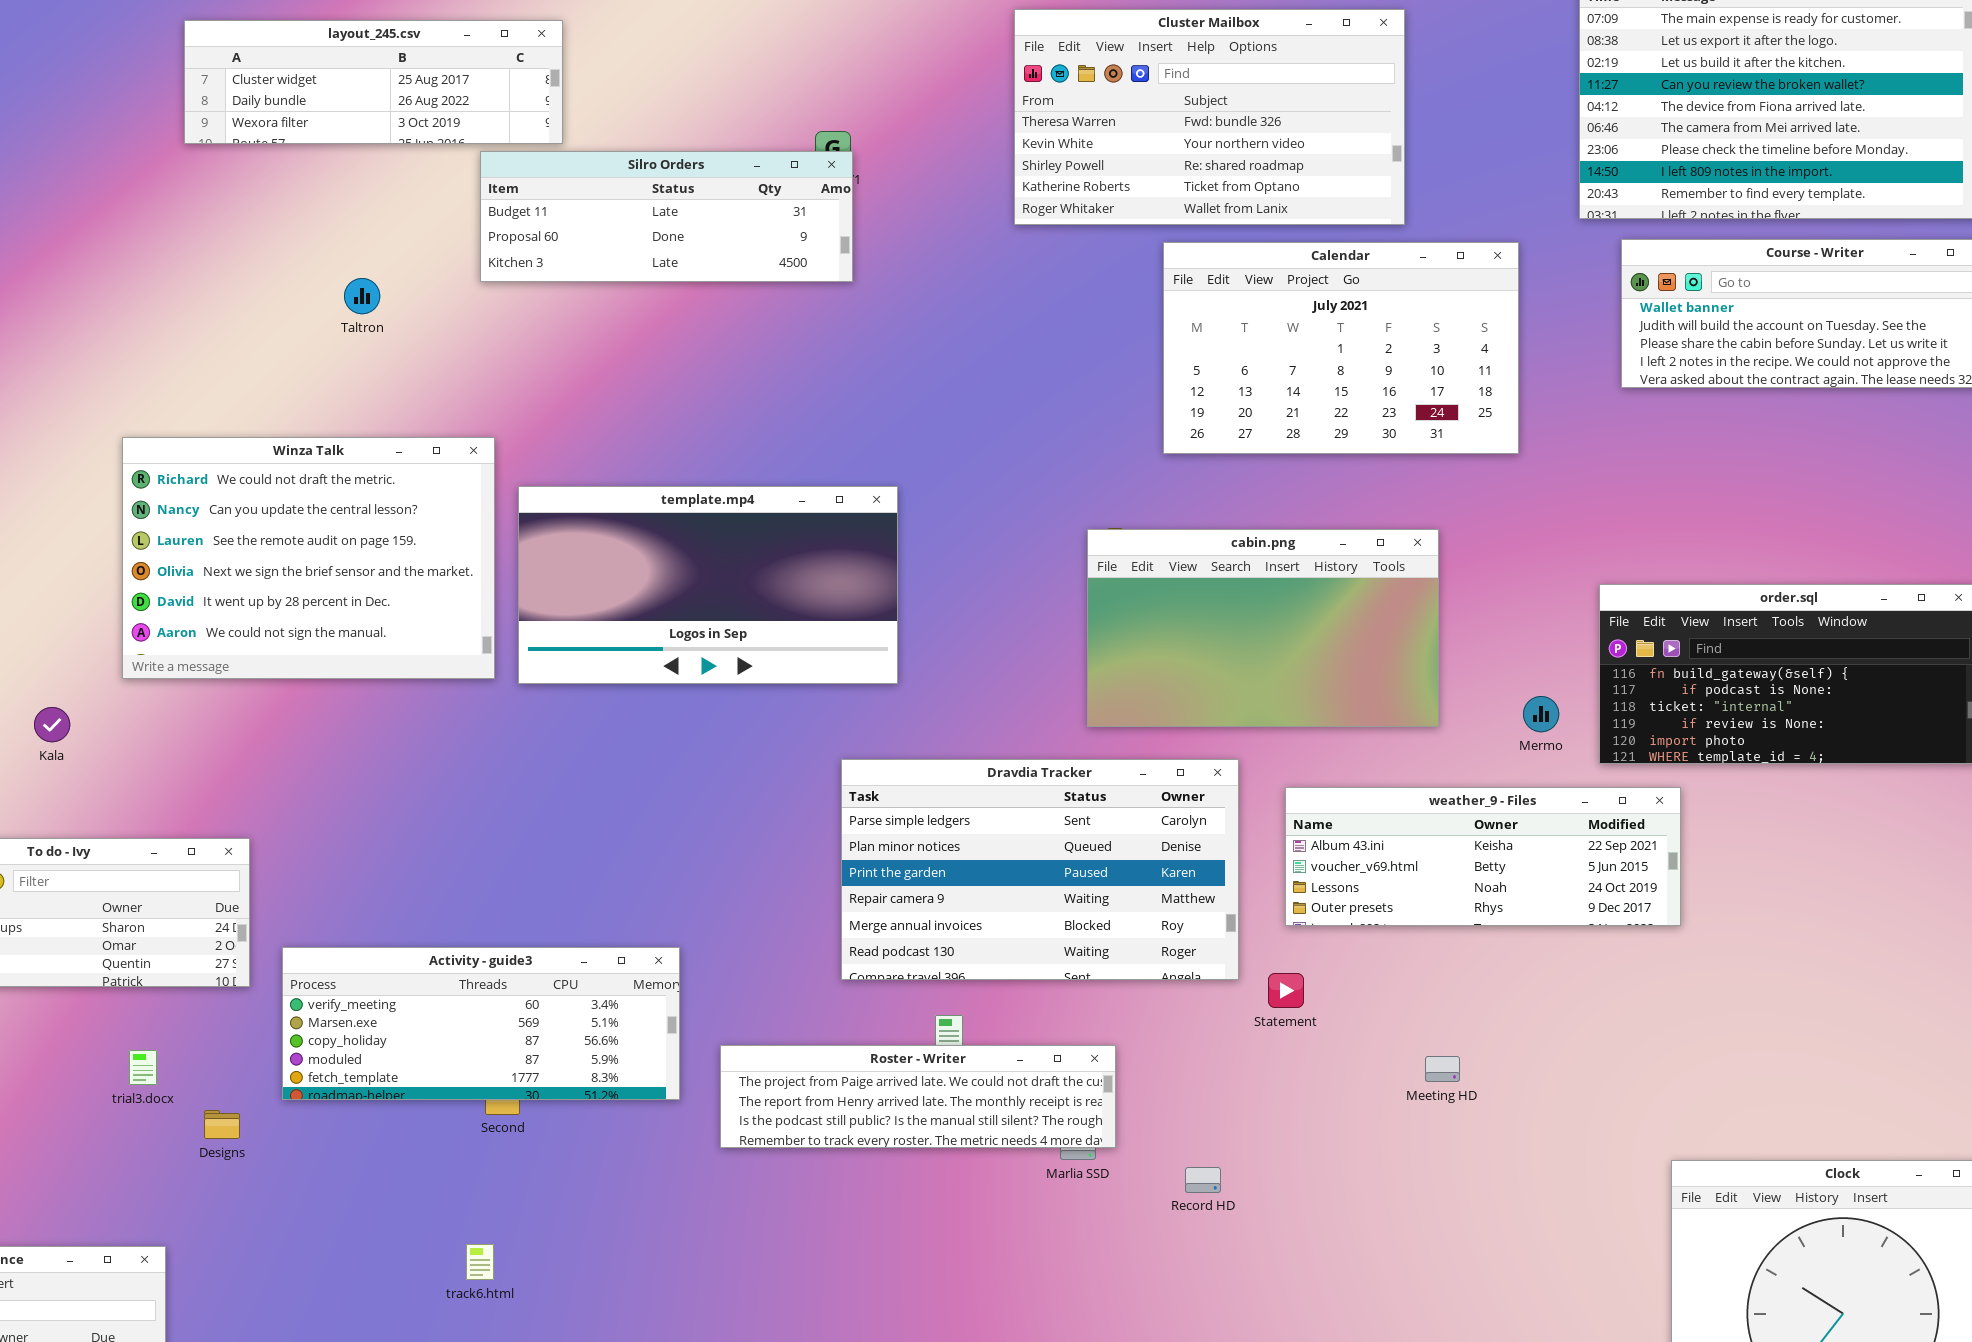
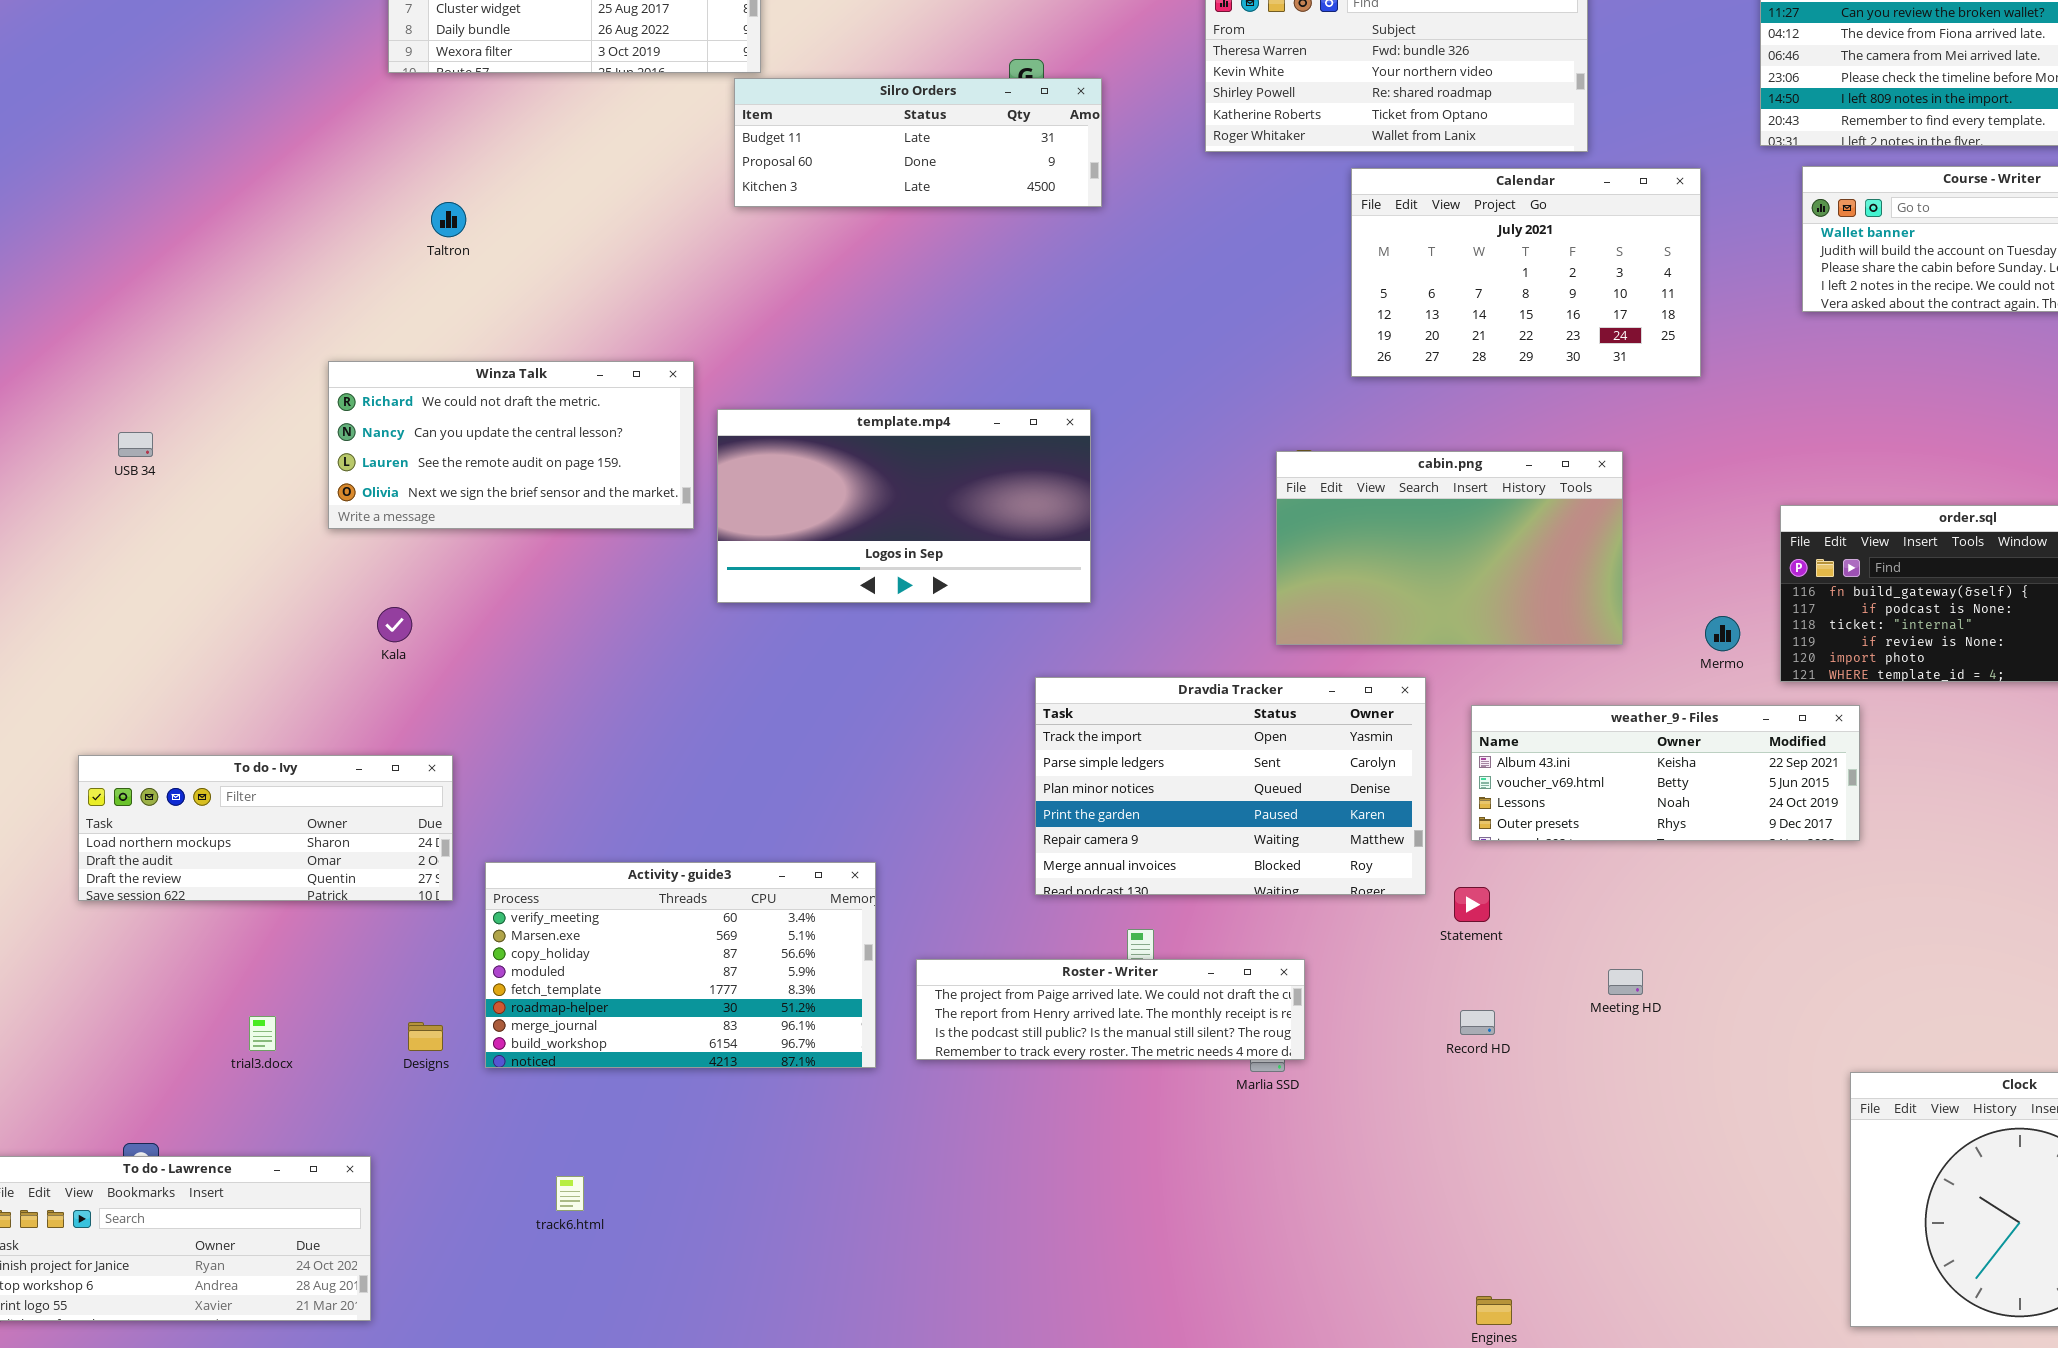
Silro Orders: [480,151,853,282] -> [734,78,1102,207], moved
Taltron: [344,278,380,314] -> [431,202,466,237], moved
Winza Talk: [122,437,495,679] -> [328,361,694,529], resized
Kala: [34,707,70,742] -> [377,607,412,642], moved
Dravdia Tracker: [841,759,1239,980] -> [1035,677,1426,895], scrolled up 1 row
Activity - guide3: [282,947,680,1100] -> [485,862,876,1068], resized
trial3.docx: [129,1050,157,1085] -> [249,1016,276,1051], moved
Record HD: [1185,1167,1221,1193] -> [1460,1010,1495,1035], moved
track6.html: [466,1244,494,1280] -> [556,1176,584,1211], moved

